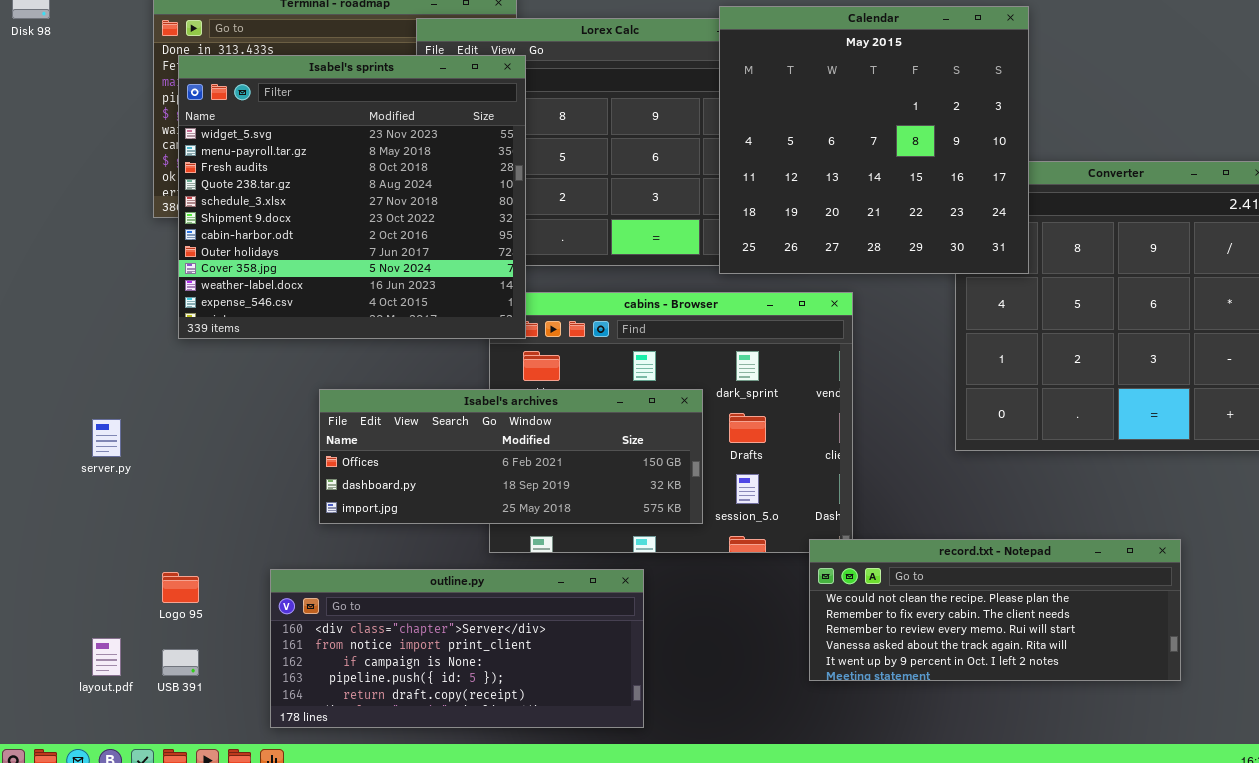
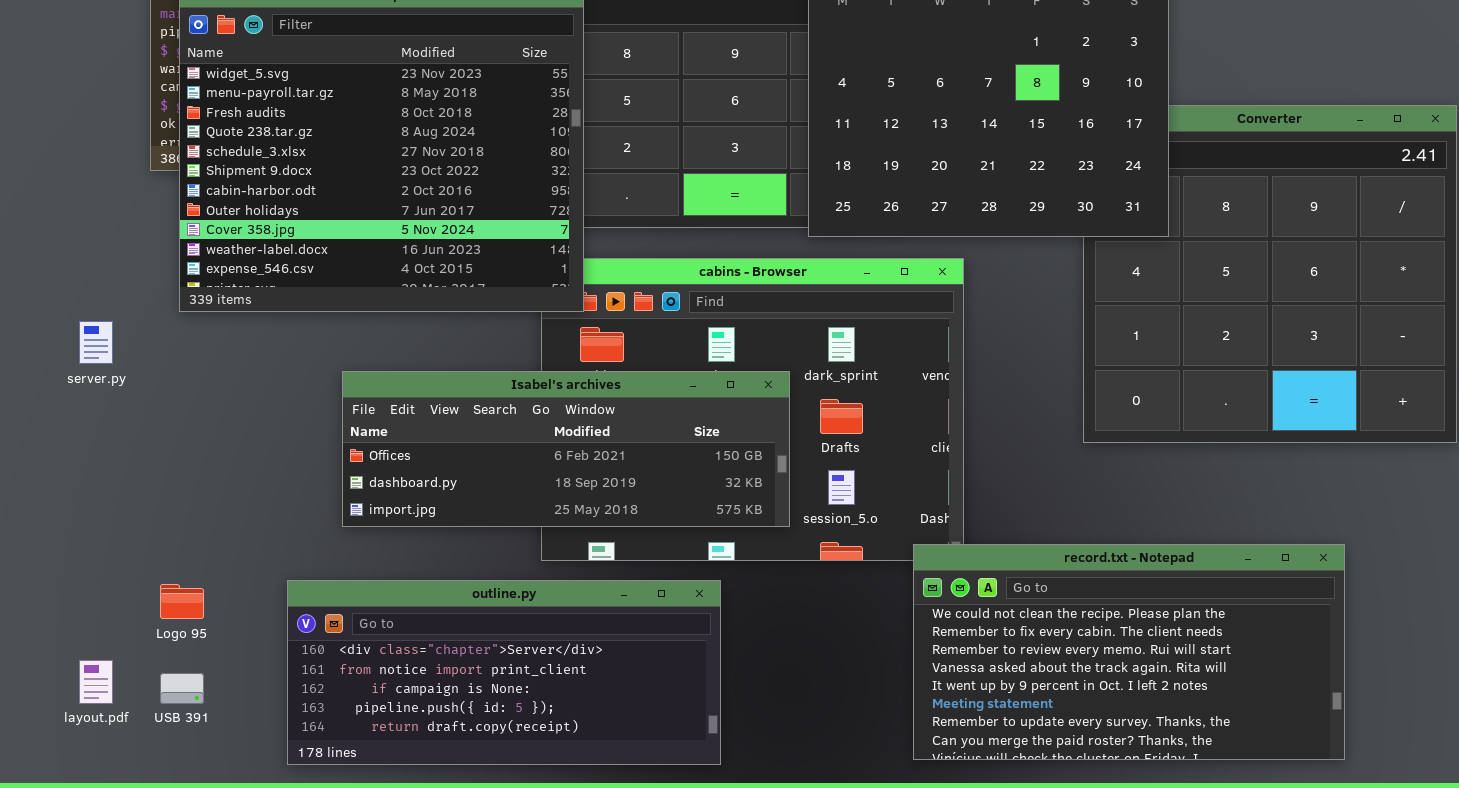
server.py: [92,419,121,457] -> [79,321,113,364], moved
record.txt - Notepad: [809,539,1181,681] -> [913,544,1345,760], resized

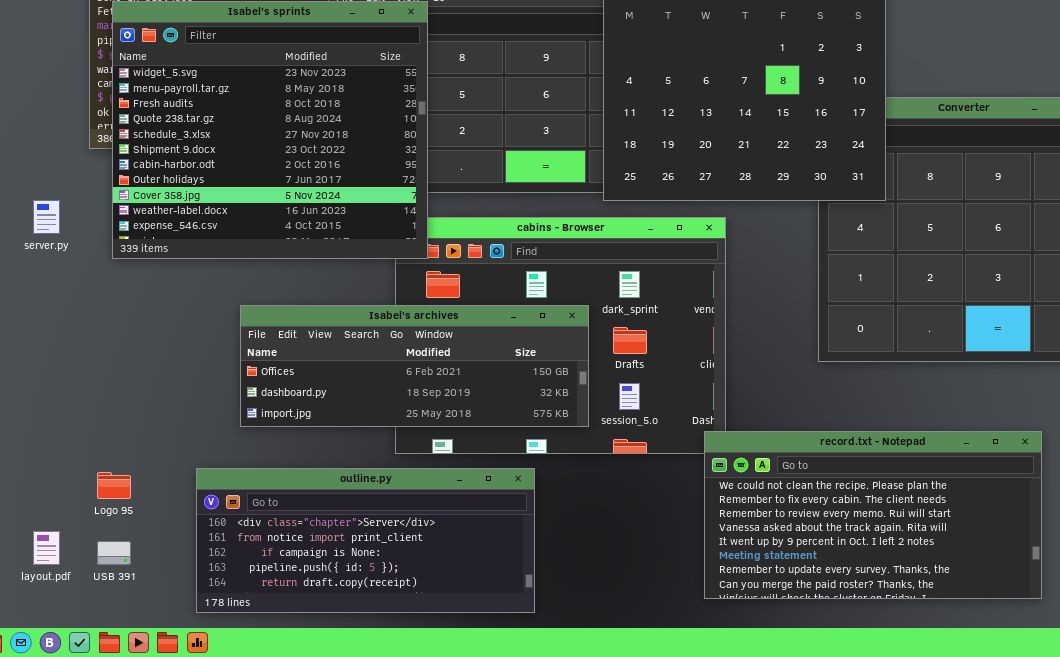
server.py: [79,321,113,364] -> [33,200,60,234], moved
record.txt - Notepad: [913,544,1345,760] -> [704,431,1042,599], moved

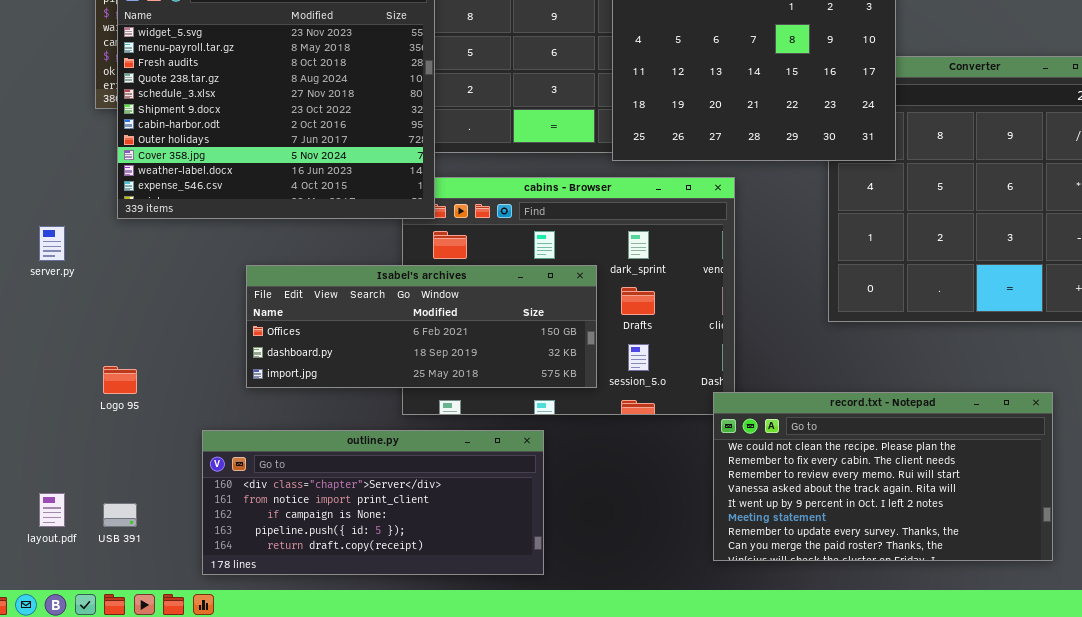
server.py: [33,200,60,234] -> [39,226,65,261], moved
Logo 95: [97,472,131,499] -> [103,366,137,394], moved

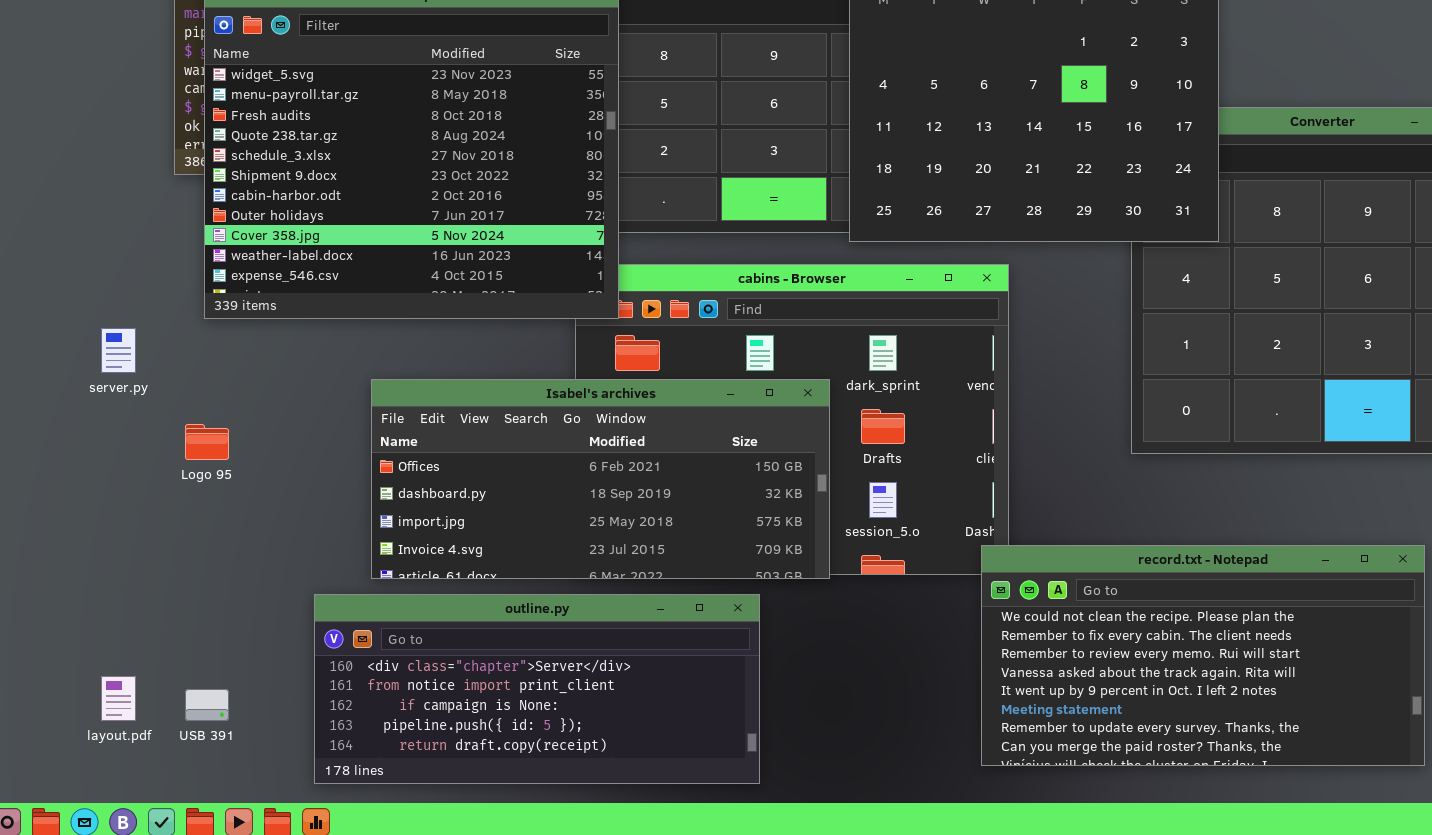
Isabel's archives: [246,265,597,388] -> [371,379,830,579], resized
Logo 95: [103,366,137,394] -> [185,424,229,460], moved

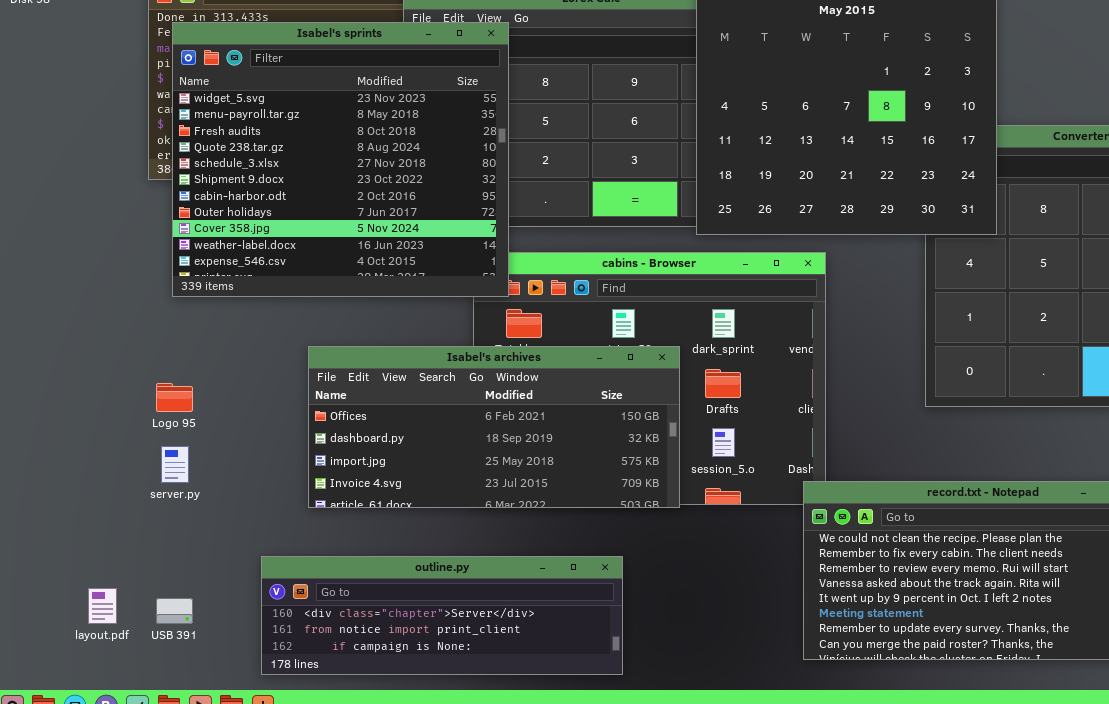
server.py: [101,328,136,373] -> [161,446,189,483], moved
outline.py: [314,594,760,784] -> [261,556,623,675], resized

